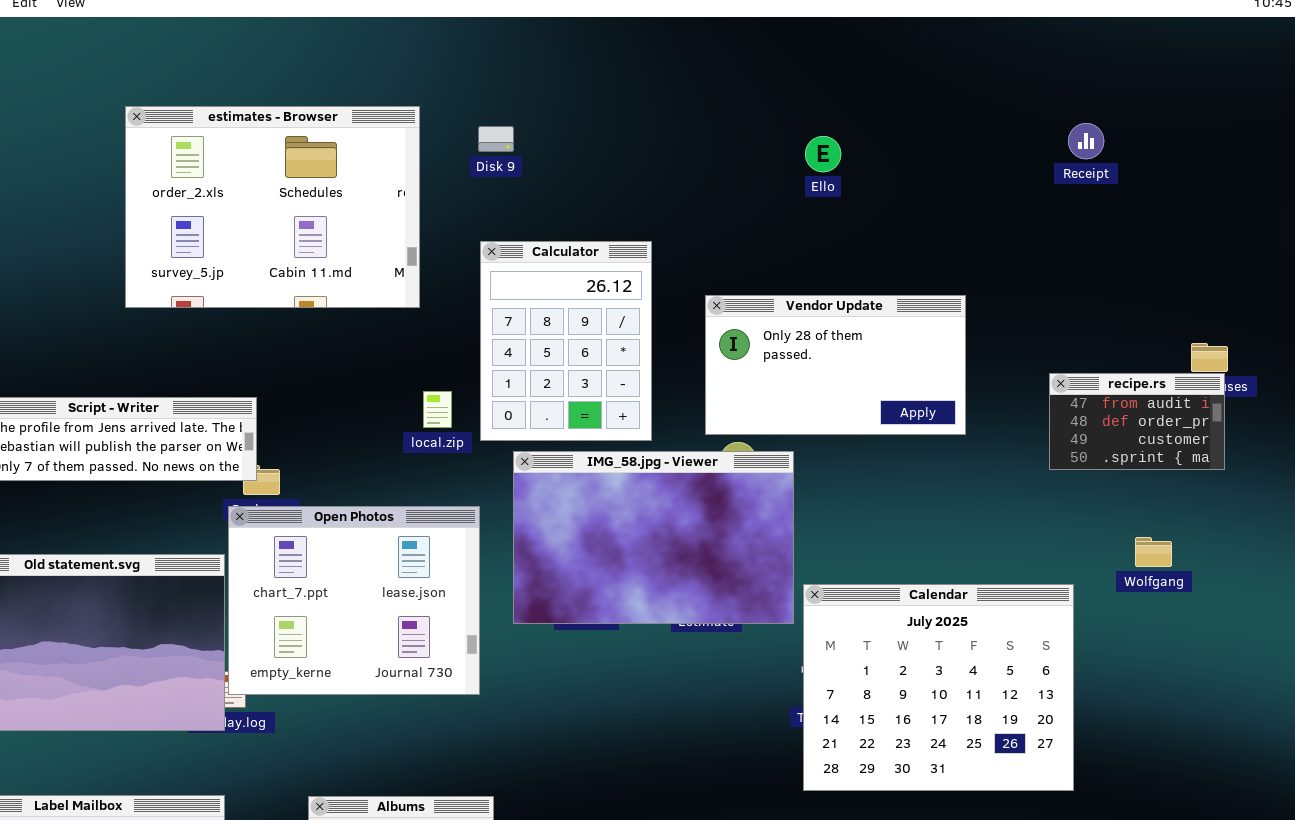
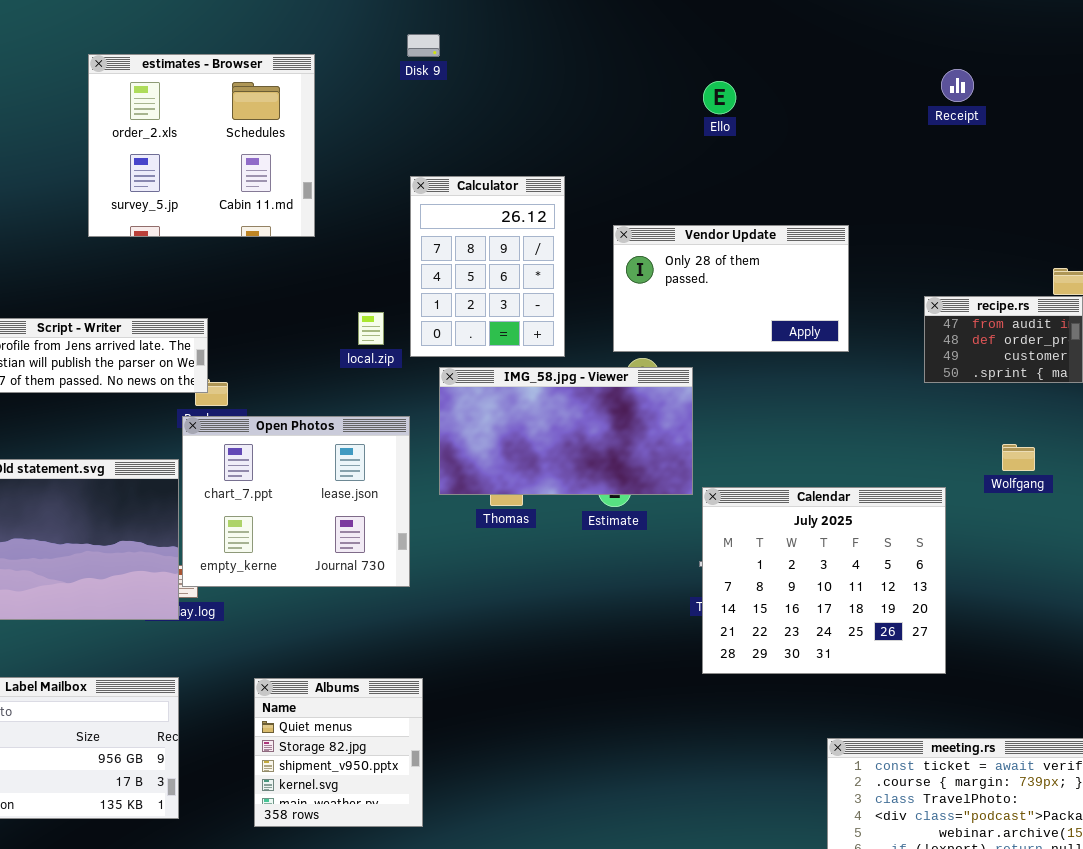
estimates - Browser: [125,106,420,308] -> [88,54,315,237], resized
Disk 9: [478,126,514,152] -> [407,34,440,57], moved
IMG_58.jpg - Viewer: [513,451,794,624] -> [439,367,693,495], resized

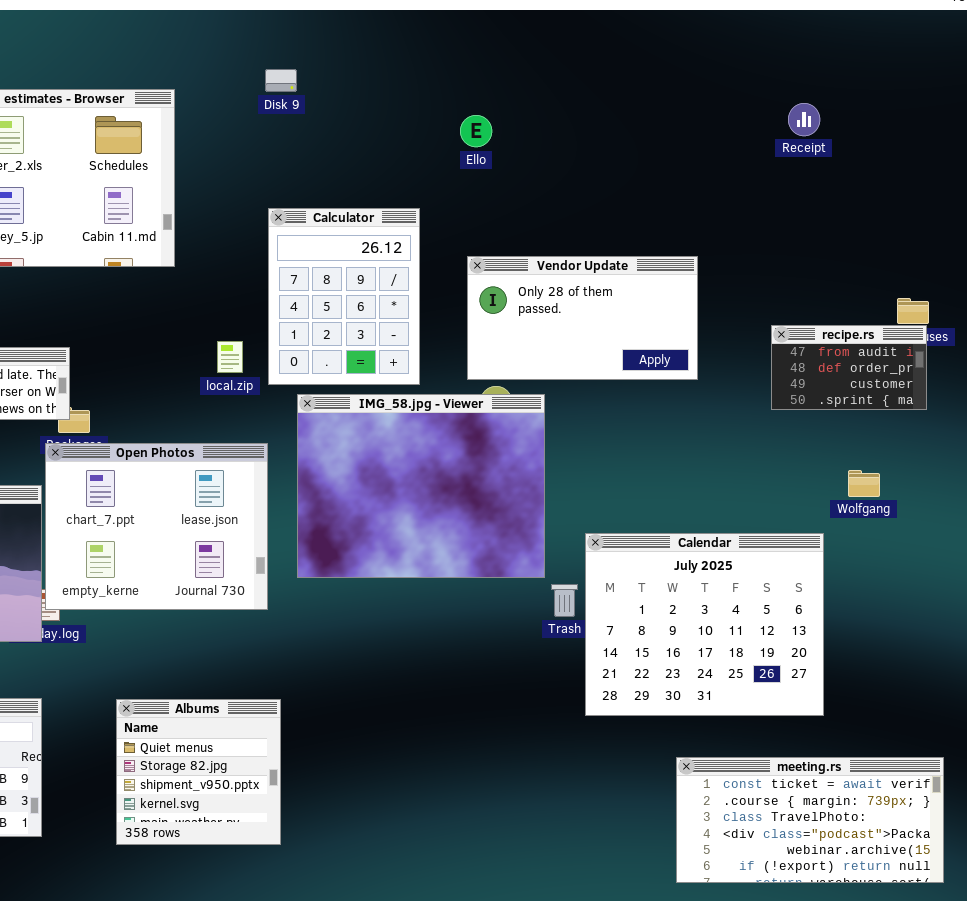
Ello: [703,81,736,114] -> [460,115,492,147], moved
IMG_58.jpg - Viewer: [439,367,693,495] -> [297,394,545,578], resized
Calendar: [702,487,946,674] -> [585,533,824,716], moved

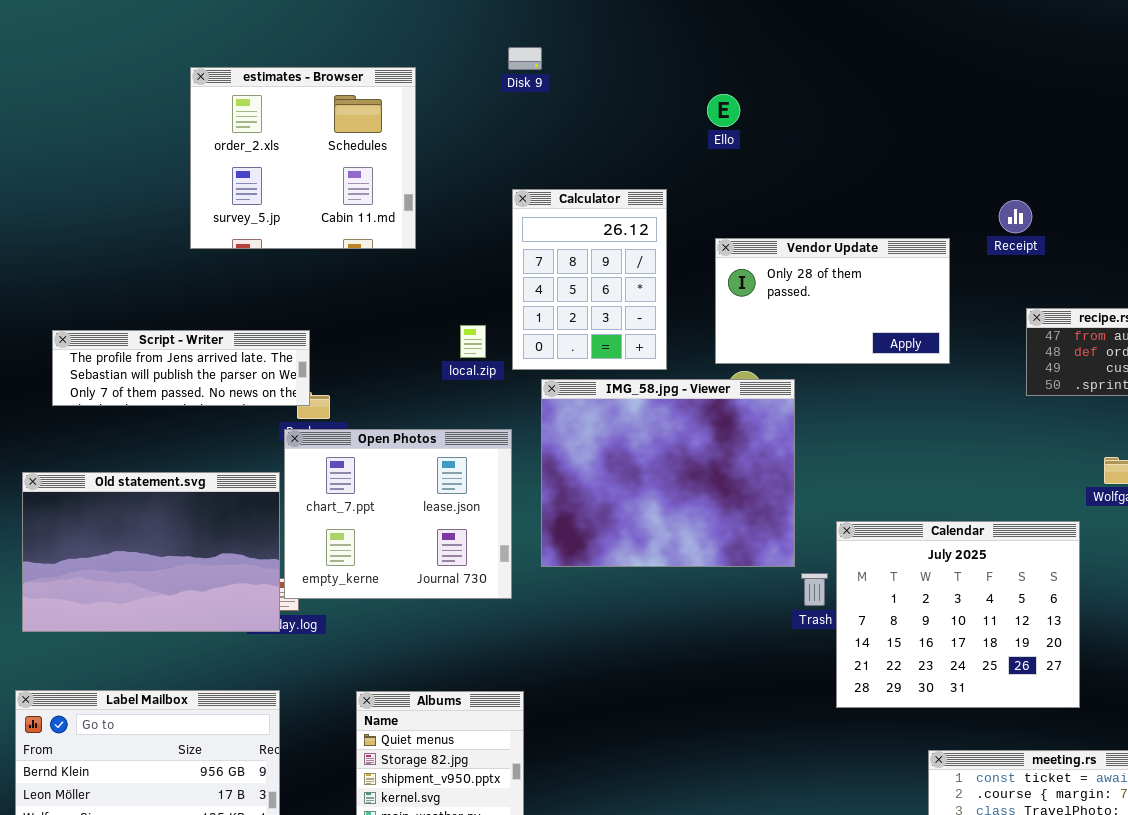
Receipt: [788,103,820,136] -> [999,200,1032,233], moved

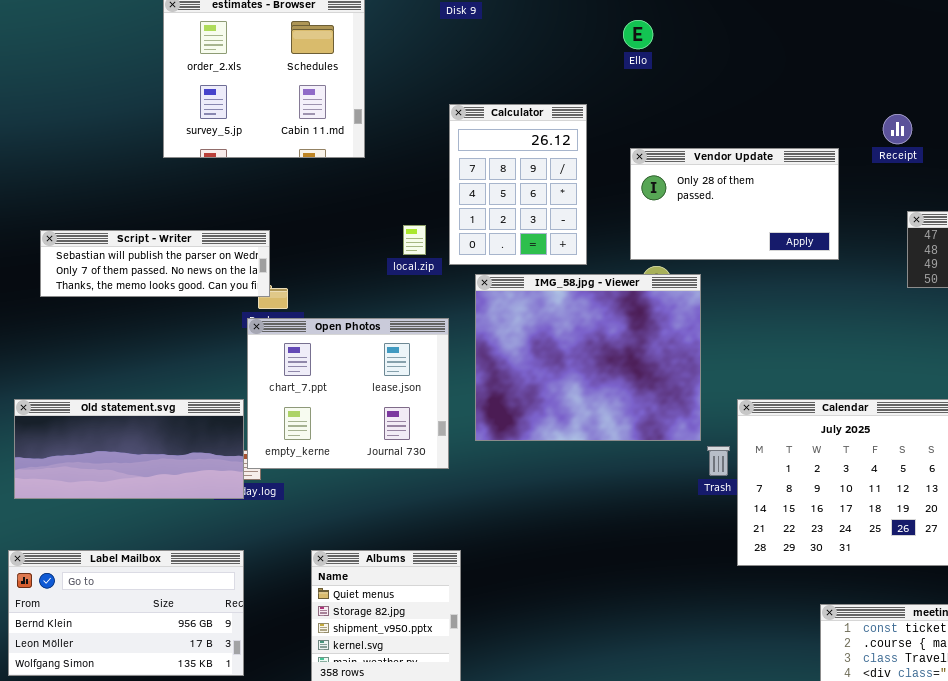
Script - Writer: [52,330,310,406] -> [40,230,270,297], scrolled down 1 row
Old statement.svg: [22,472,280,632] -> [14,399,244,499], resized

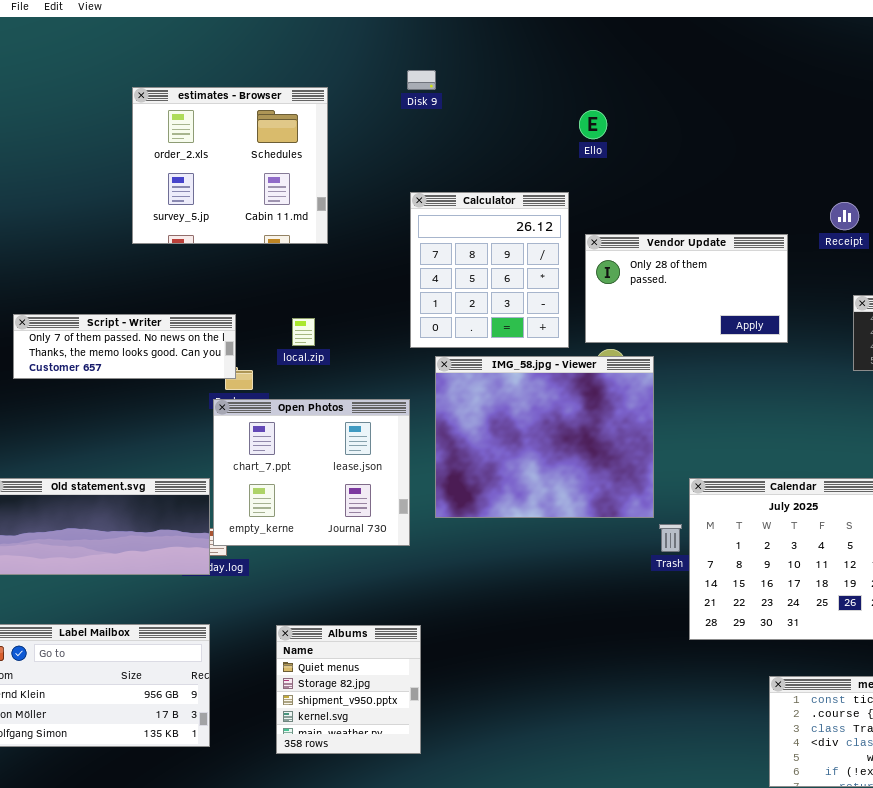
Calculator: [449,104,587,265] -> [410,192,569,348], resized
local.zip: [403,225,426,255] -> [292,318,315,346], moved
Script - Writer: [40,230,270,297] -> [13,314,236,379], scrolled down 1 row

